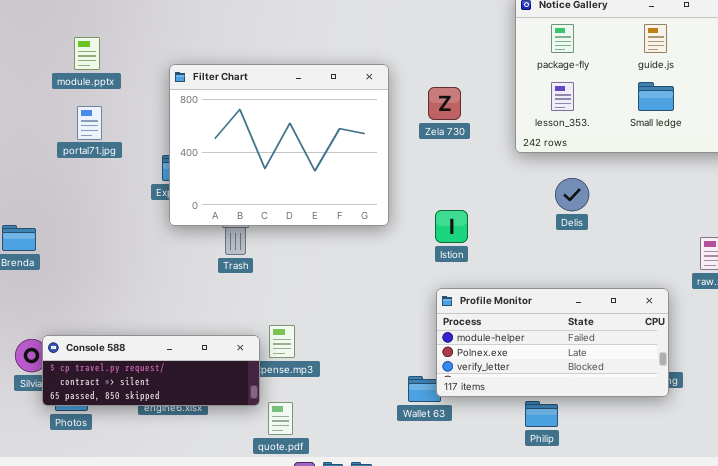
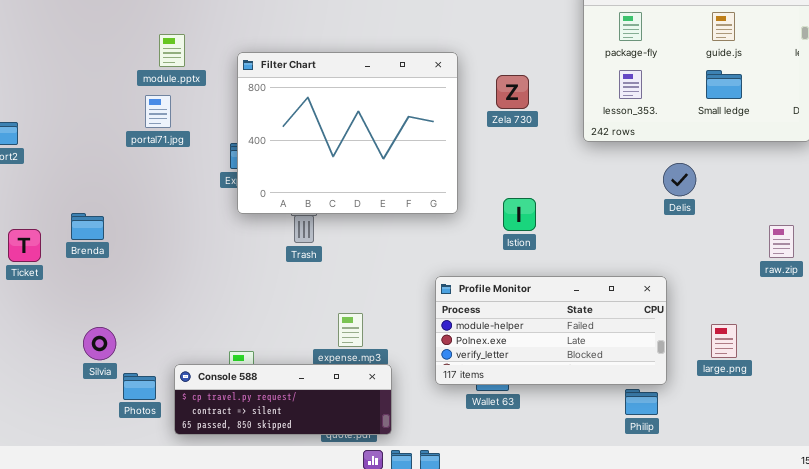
module.pptx: [74,37,100,70] -> [159,34,185,67], moved
Delis: [555,178,589,211] -> [663,163,696,196], moved
Profile Monitor: [436,288,669,397] -> [435,276,667,385], moved
Console 588: [42,335,260,406] -> [174,364,392,435], moved
Philip: [525,401,558,427] -> [625,389,658,415], moved

